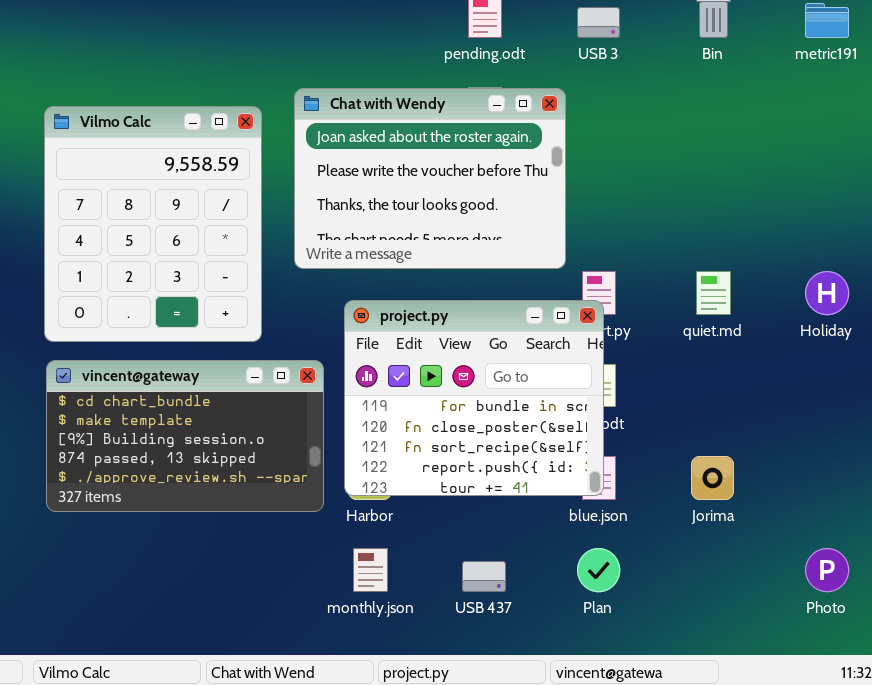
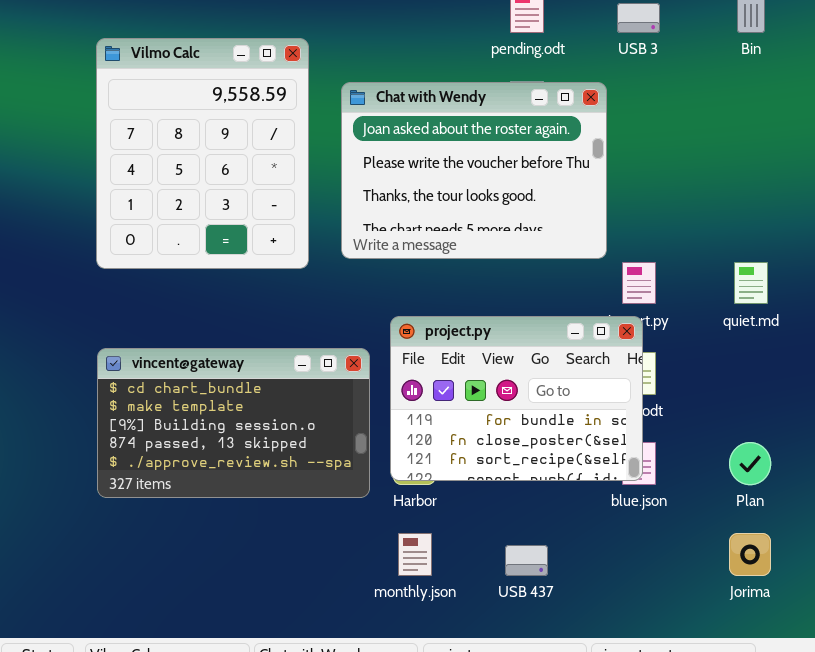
Vilmo Calc: [44,106,262,342] -> [96,38,309,269], moved
project.py: [344,300,604,496] -> [390,316,643,481], resized
Jorima: [691,456,734,500] -> [729,533,771,576], moved
Plan: [577,548,620,592] -> [729,442,771,485], moved

